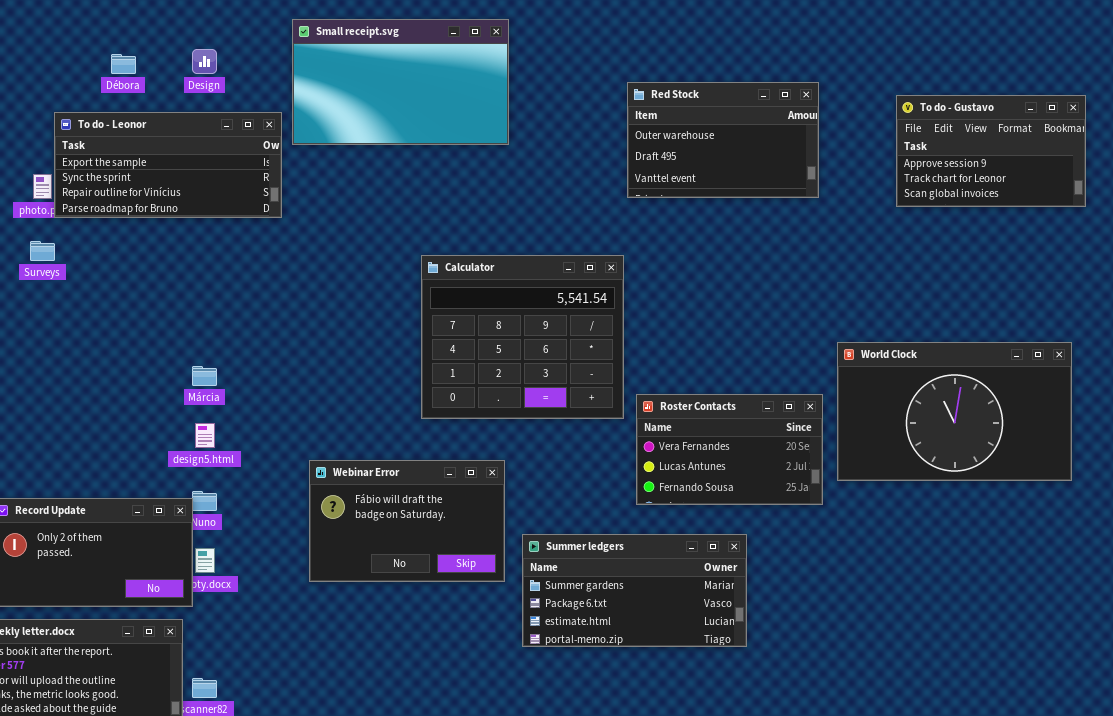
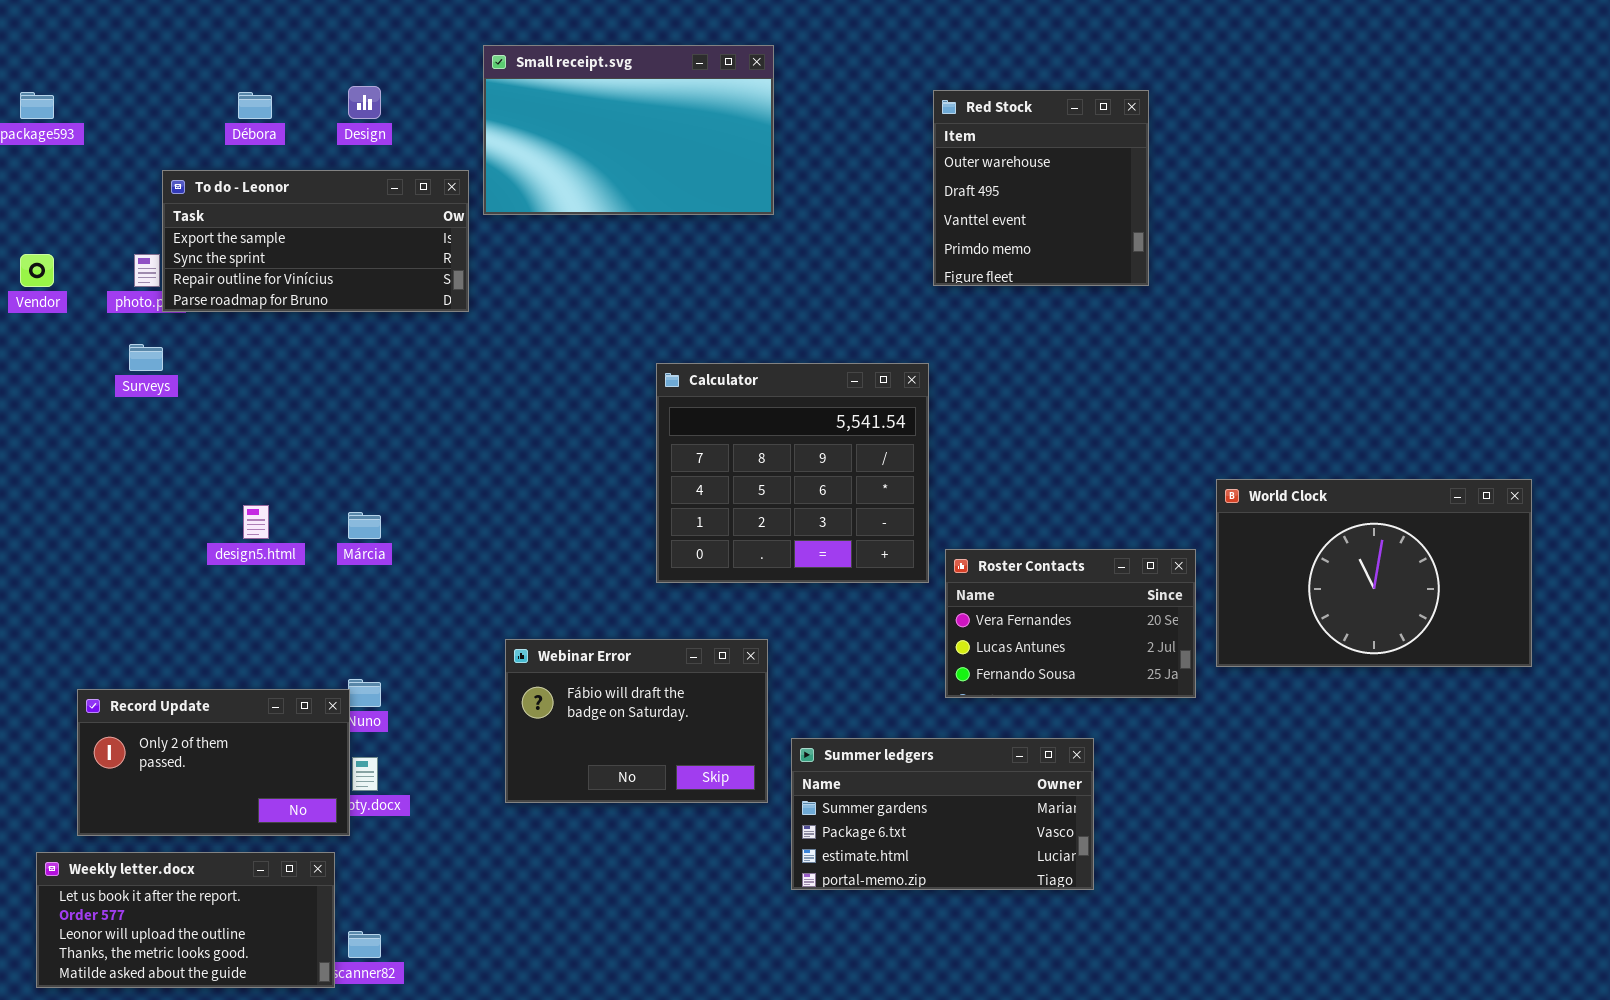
Red Stock: [627,82,819,198] -> [933,90,1149,286], resized
To do - Gustavo: [896,95,1086,207] -> none, closed
design5.html: [195,423,215,448] -> [243,505,269,539], moved

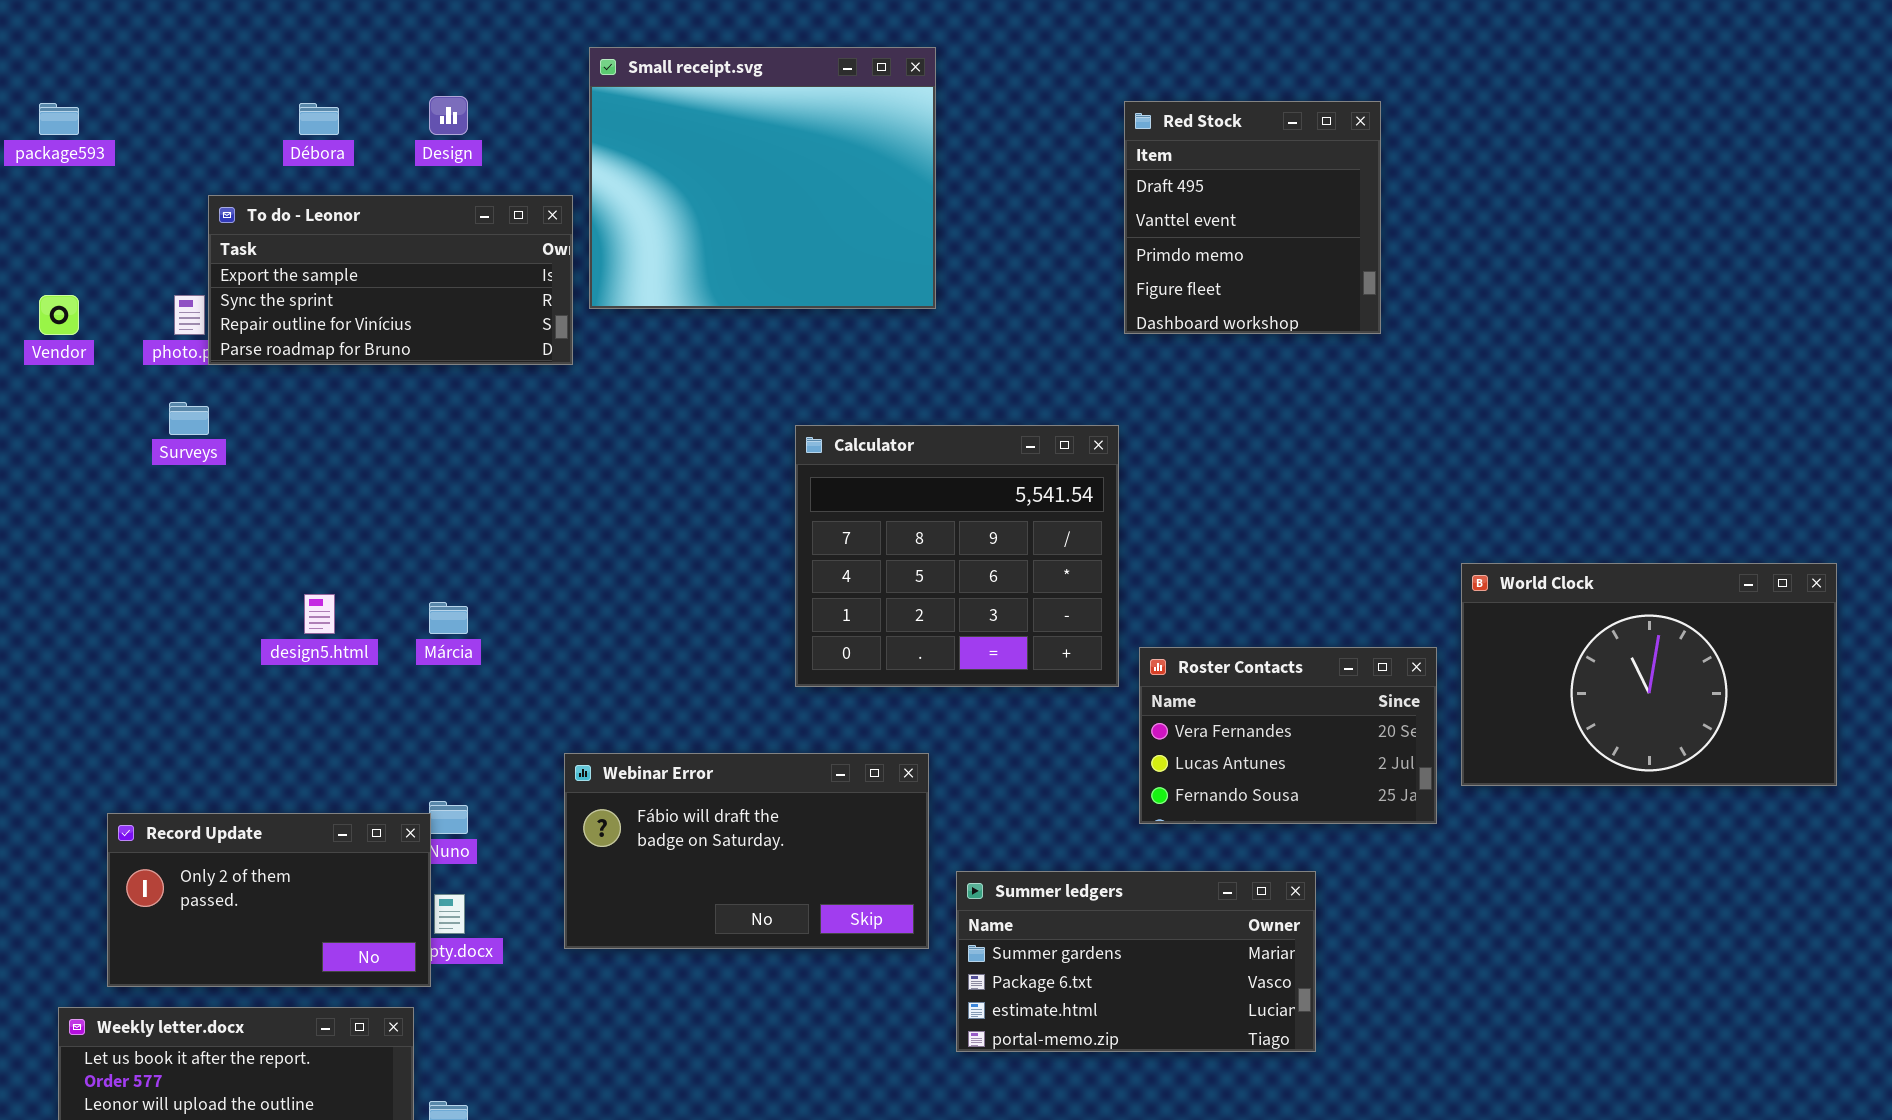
Small receipt.svg: [483,45,774,215] -> [589,47,936,309], resized
Red Stock: [933,90,1149,286] -> [1124,101,1381,334], scrolled down 1 row
Webinar Error: [505,639,768,803] -> [564,753,929,949], resized

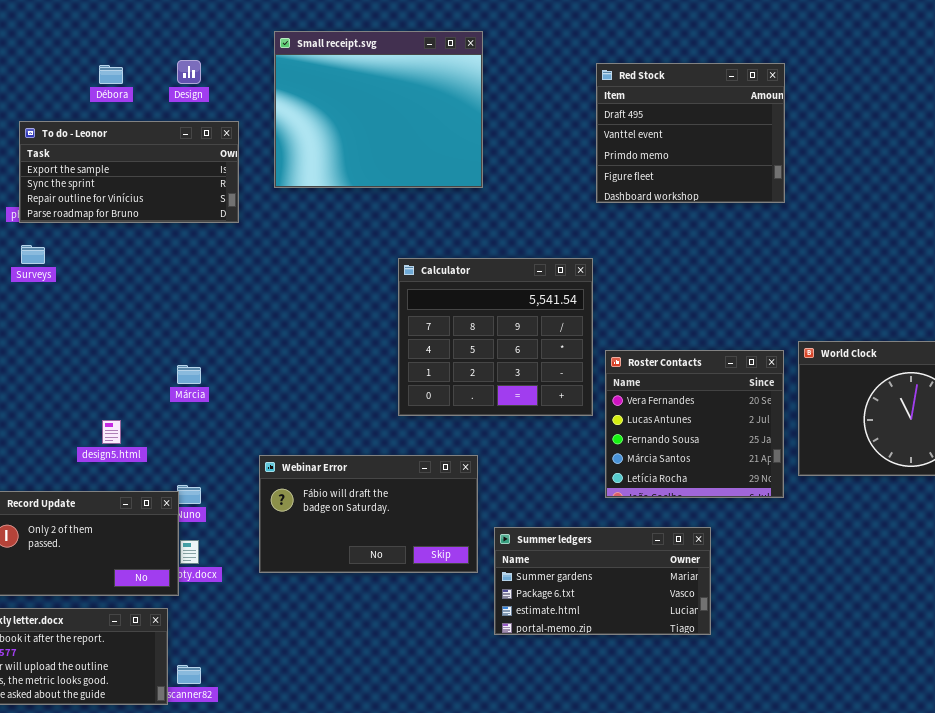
Red Stock: [1124,101,1381,334] -> [596,63,785,203], resized
To do - Leonor: [208,195,573,365] -> [19,121,239,223], moved
design5.html: [304,594,335,634] -> [102,420,121,444], moved
Roster Contacts: [1139,647,1437,824] -> [605,350,784,498], resized

